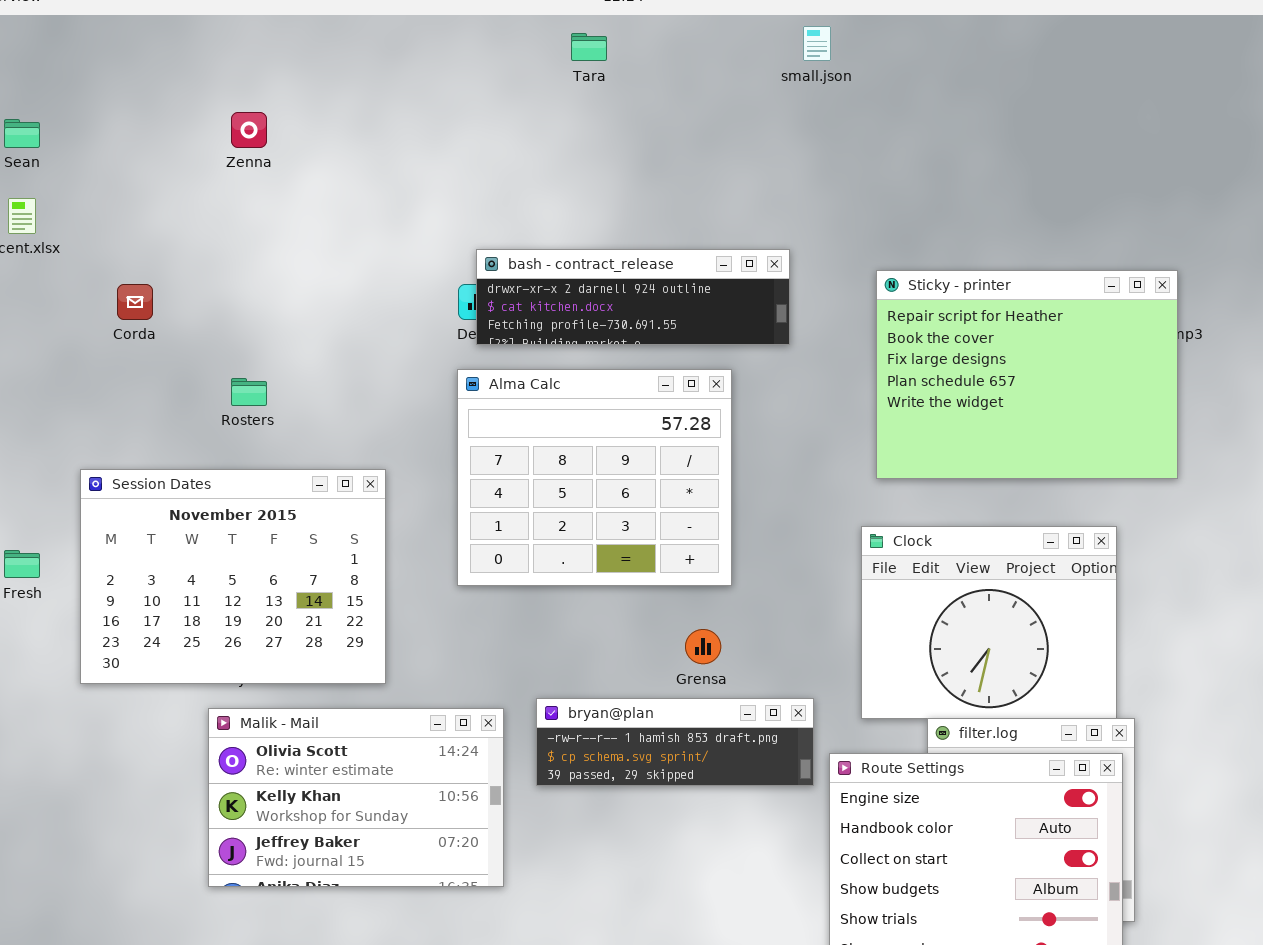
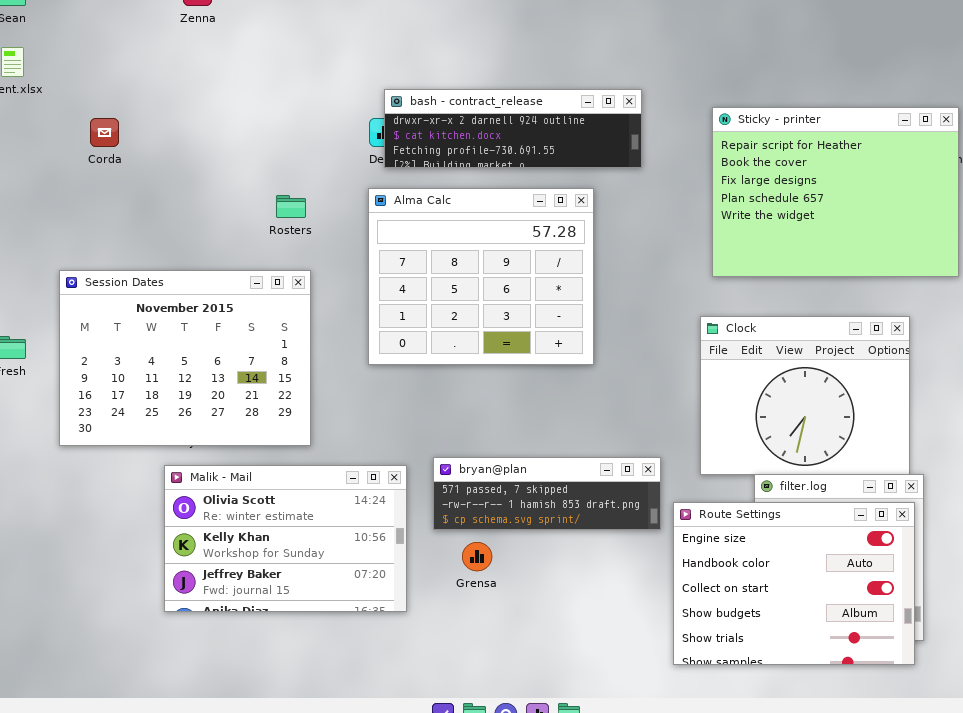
Rosters: [231,378,267,406] -> [276,195,306,218], moved
Grensa: [685,629,721,664] -> [462,542,492,571], moved
bryan@plan: [536,698,814,786] -> [433,457,661,530], scrolled up 1 row

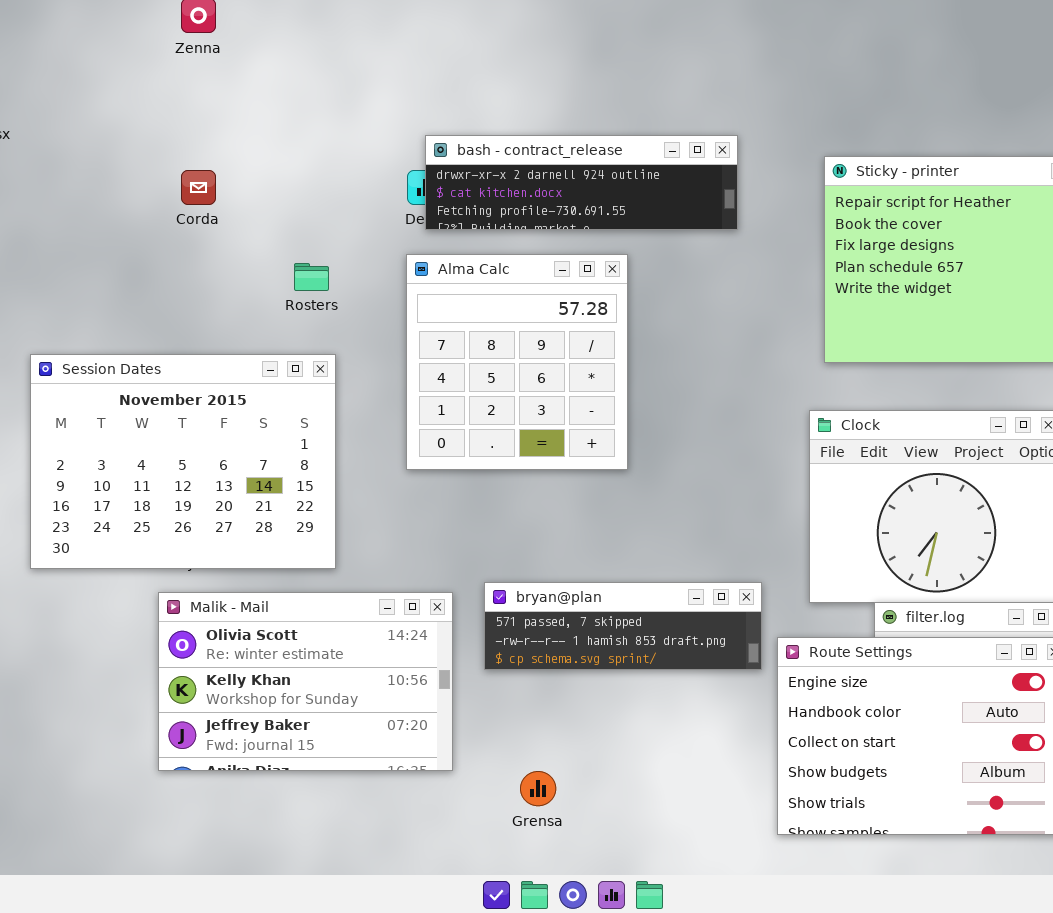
Corda: [90,118,119,147] -> [181,170,216,205], moved
Alma Calc: [368,188,594,365] -> [406,254,628,470], resized
Grensa: [462,542,492,571] -> [520,771,556,806], moved

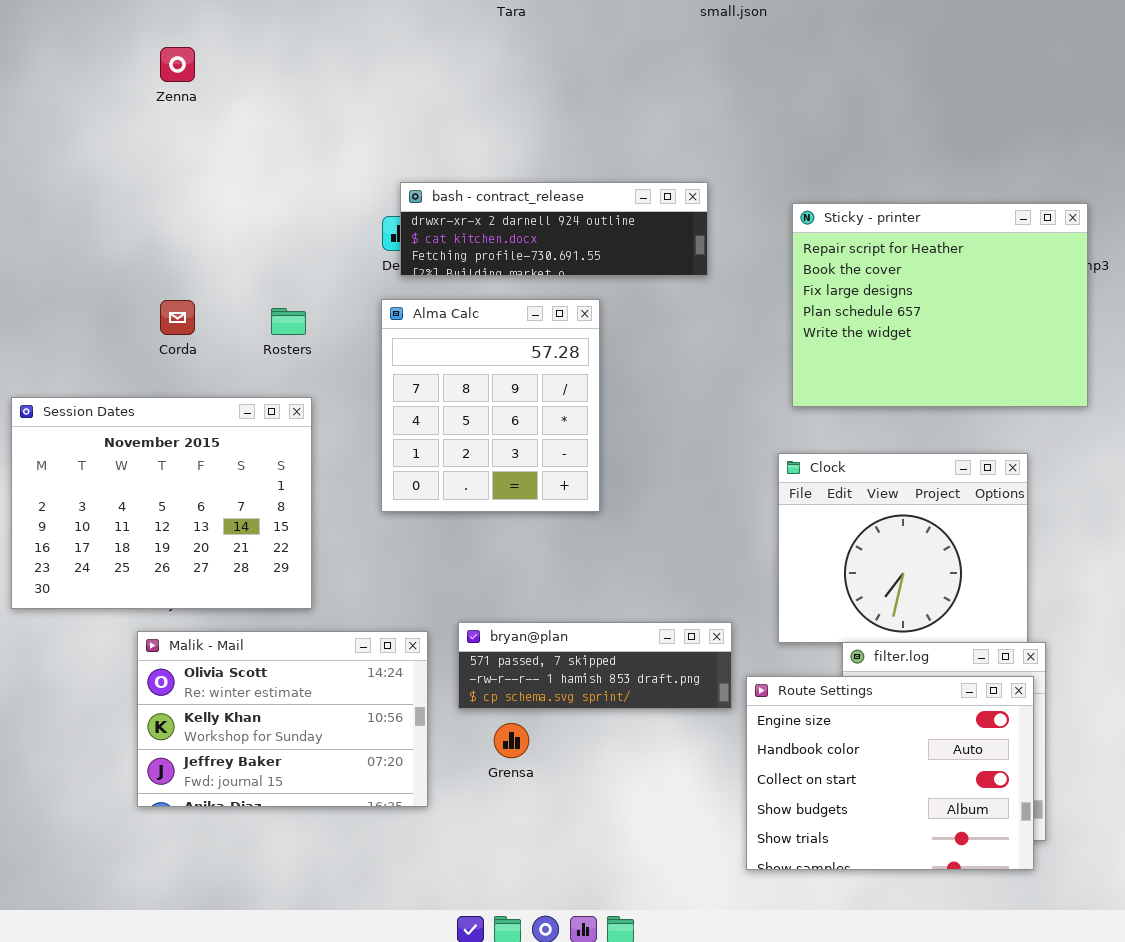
Corda: [181,170,216,205] -> [160,300,195,335], moved
Grensa: [520,771,556,806] -> [494,723,529,758], moved

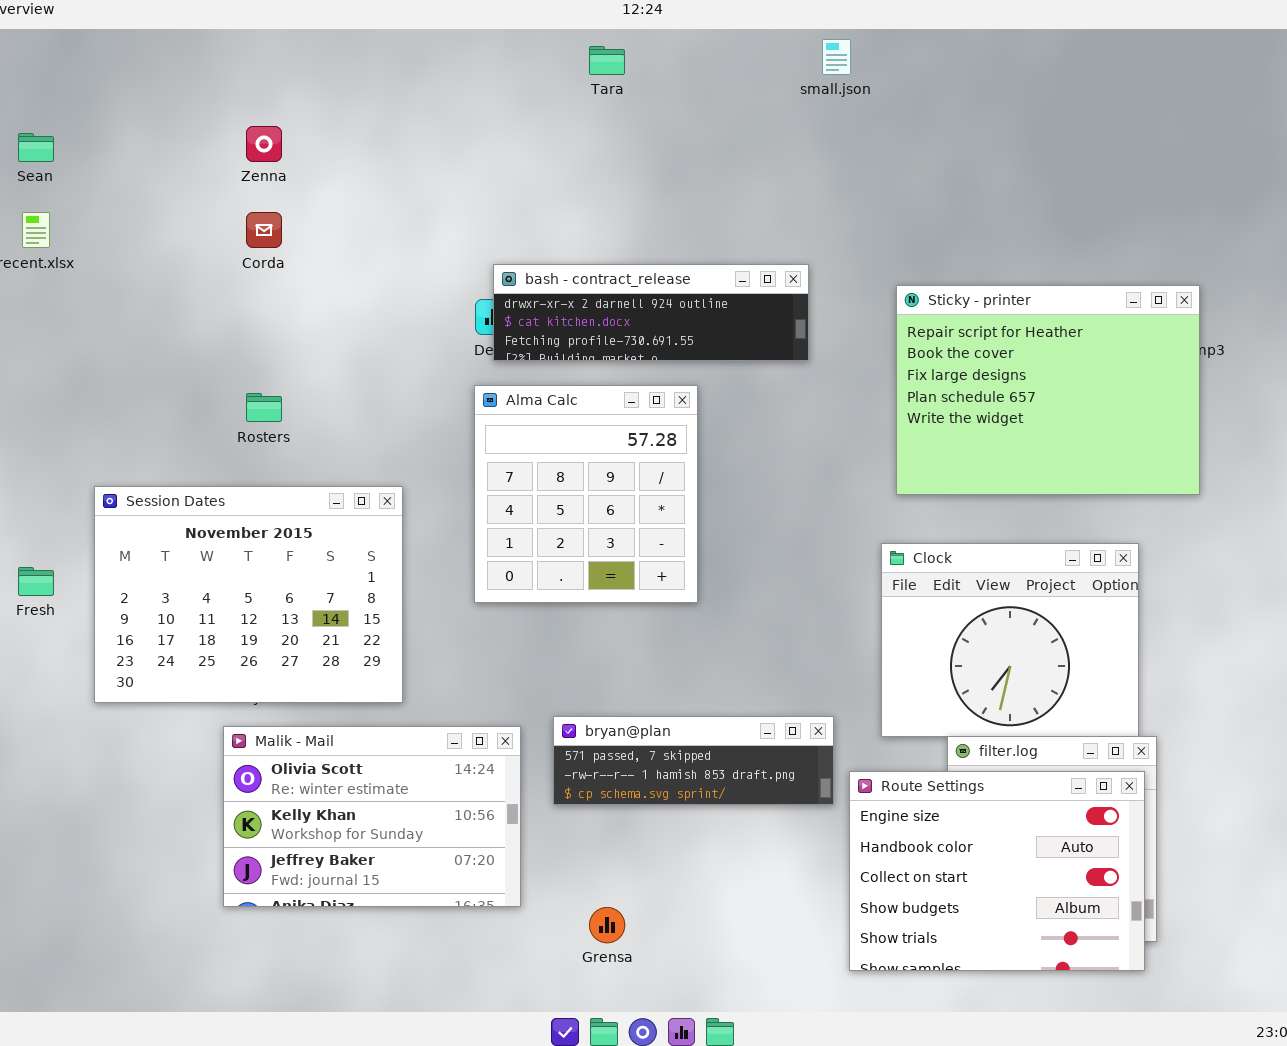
Corda: [160,300,195,335] -> [246,212,282,248], moved
Rosters: [271,308,306,335] -> [246,393,282,422], moved
Grensa: [494,723,529,758] -> [589,907,625,943], moved

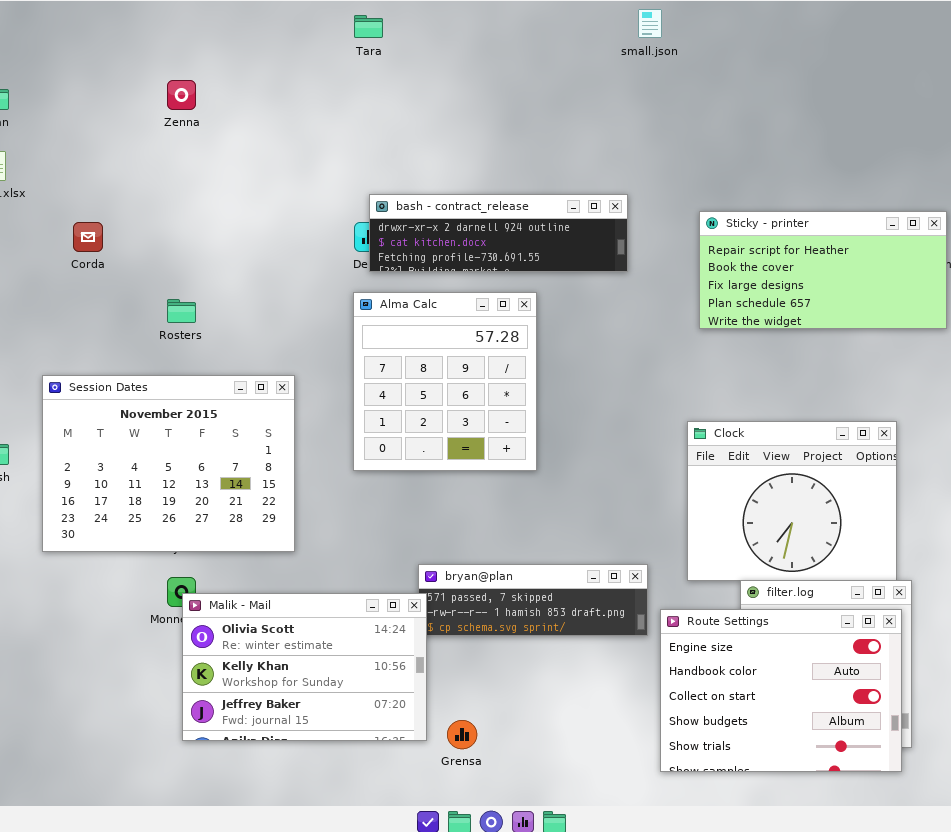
Tara: [589,46,625,75] -> [354,15,383,38], moved
Corda: [246,212,282,248] -> [73,222,103,252], moved
Sticky - printer: [896,285,1200,495] -> [699,211,947,329], resized
Malik - Mail: [223,726,521,907] -> [182,593,427,741], moved

